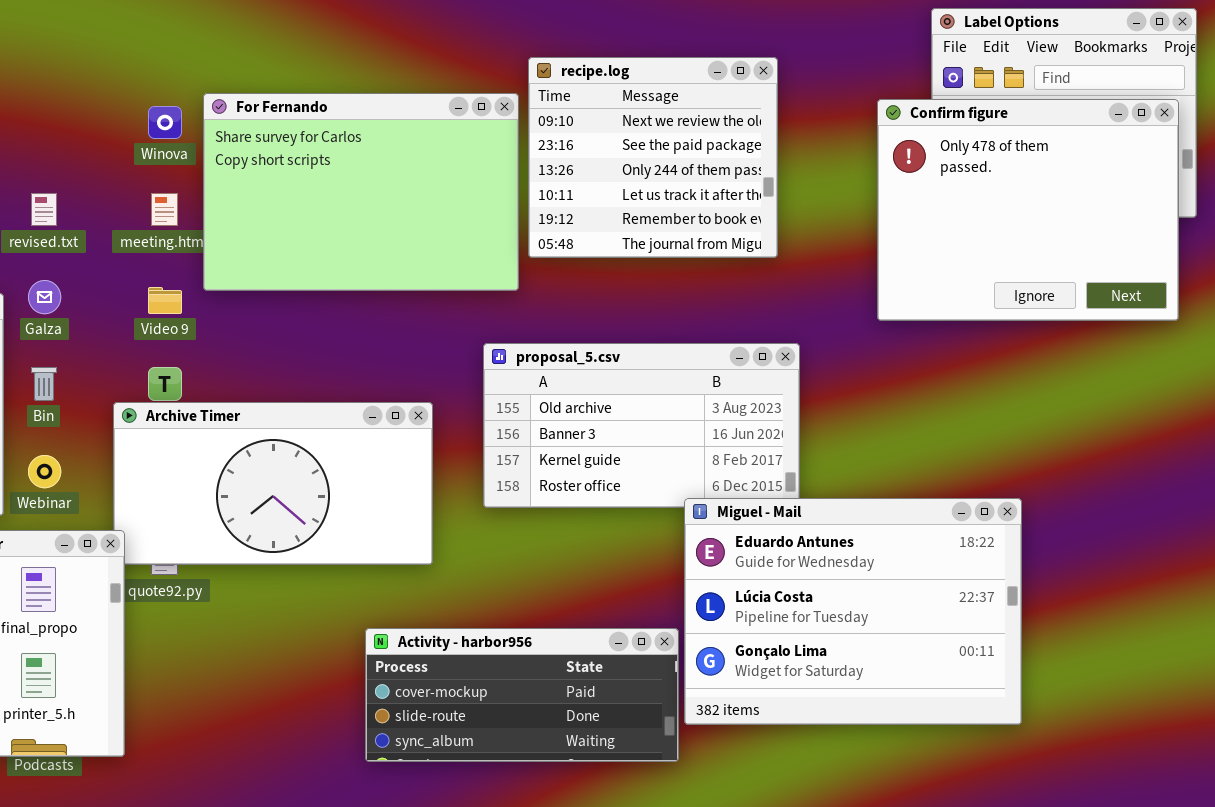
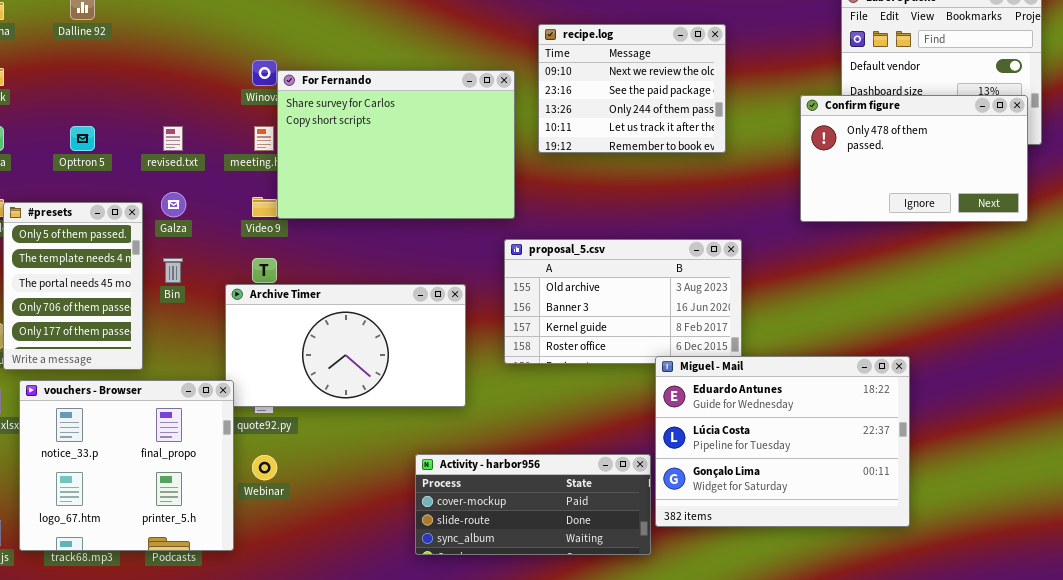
recipe.log: [528,57,778,258] -> [538,24,726,153], resized
For Fernando: [203,93,519,291] -> [277,70,515,219], moved
Confirm figure: [877,99,1179,321] -> [800,95,1028,222], resized
Webinar: [28,455,61,488] -> [252,455,277,480], moved

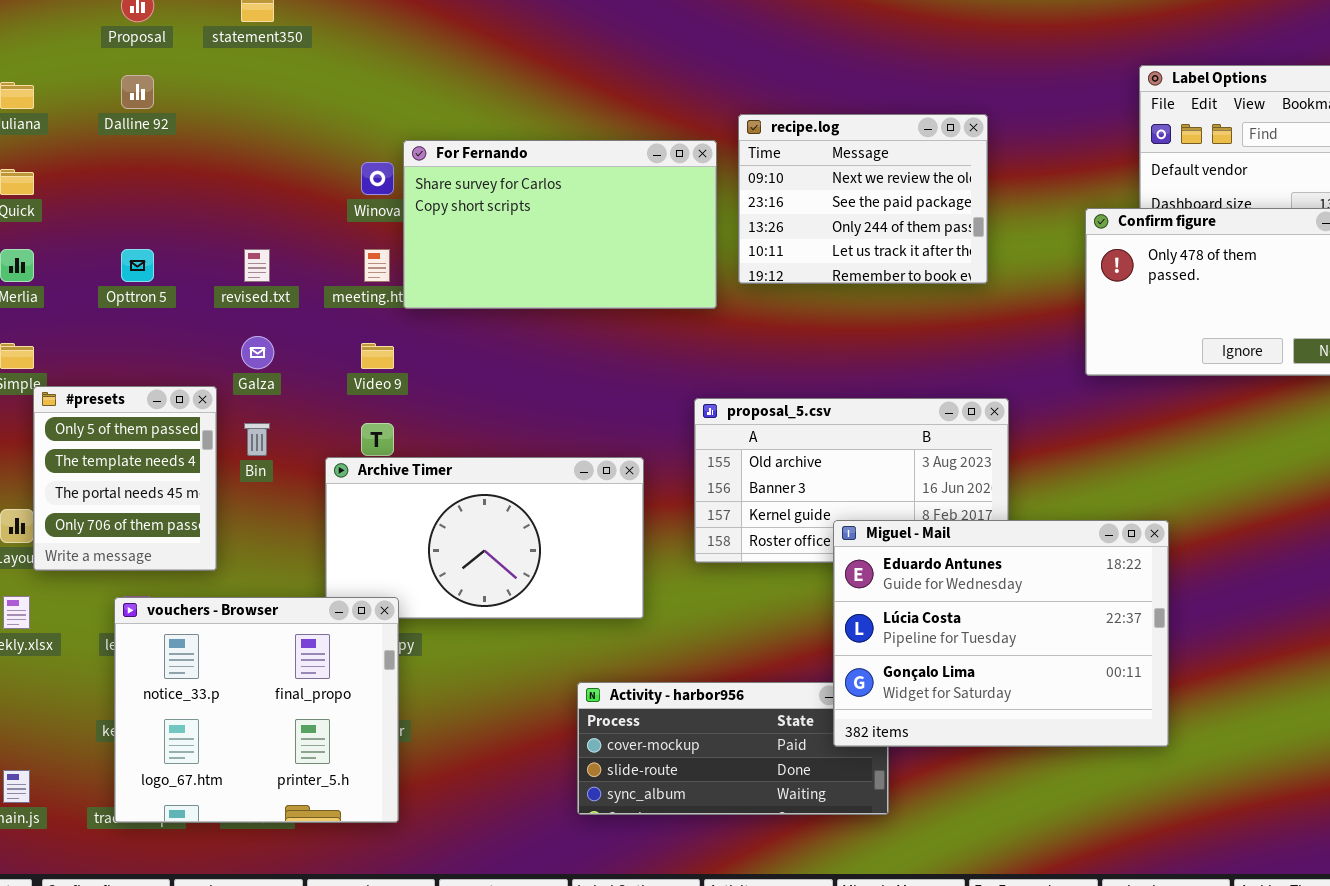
For Fernando: [277,70,515,219] -> [403,140,717,309], moved, resized
#presets: [3,202,143,370] -> [33,386,217,571], resized
Miguel - Mail: [655,356,910,527] -> [833,520,1169,747], moved
vouchers - Browser: [19,380,234,551] -> [114,597,399,823], moved

